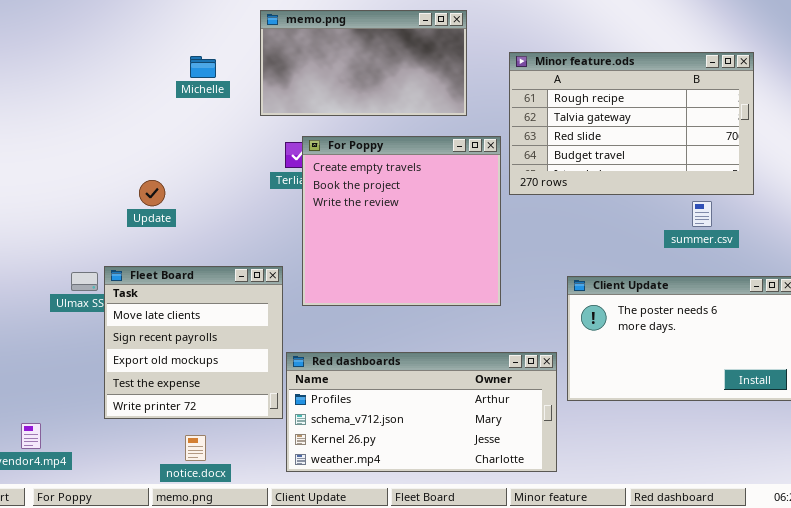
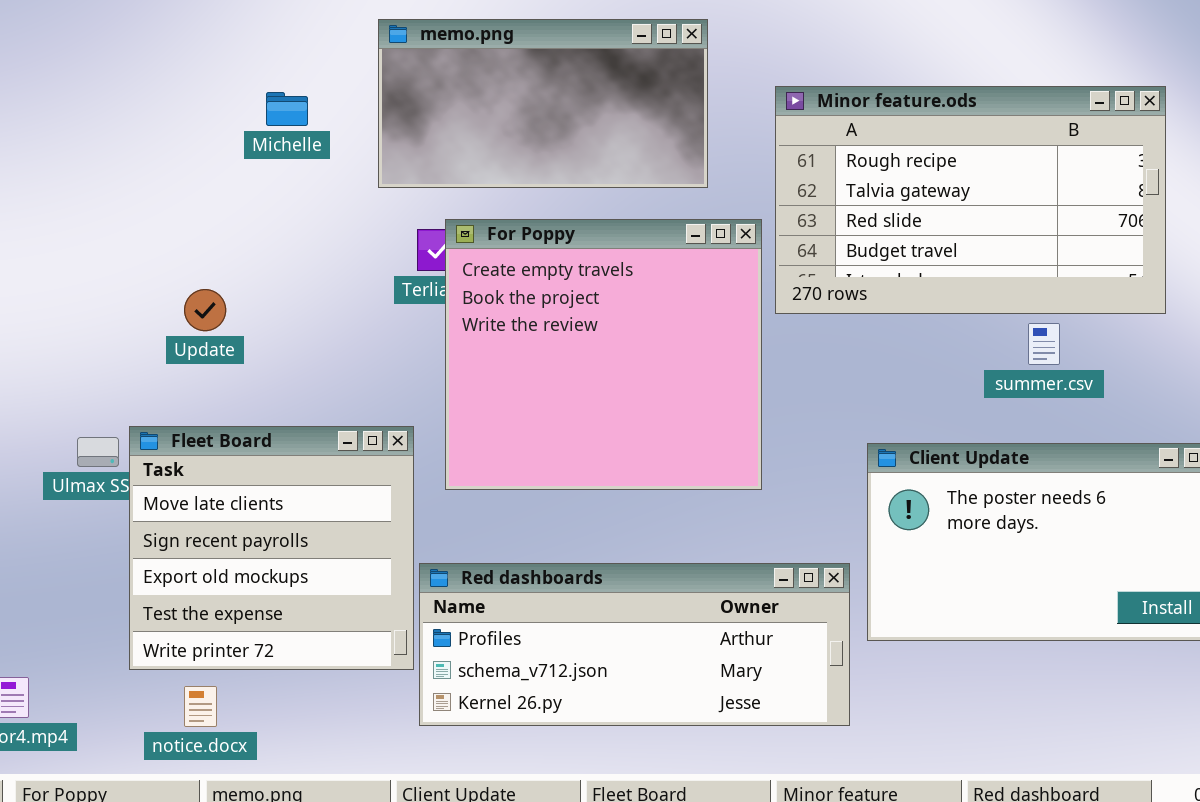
summer.csv: [692,201,712,227] -> [1028,323,1060,365], moved
Red dashboards: [286,352,557,472] -> [419,563,850,726], resized
notice.docx: [185,435,206,461] -> [184,686,217,727], moved

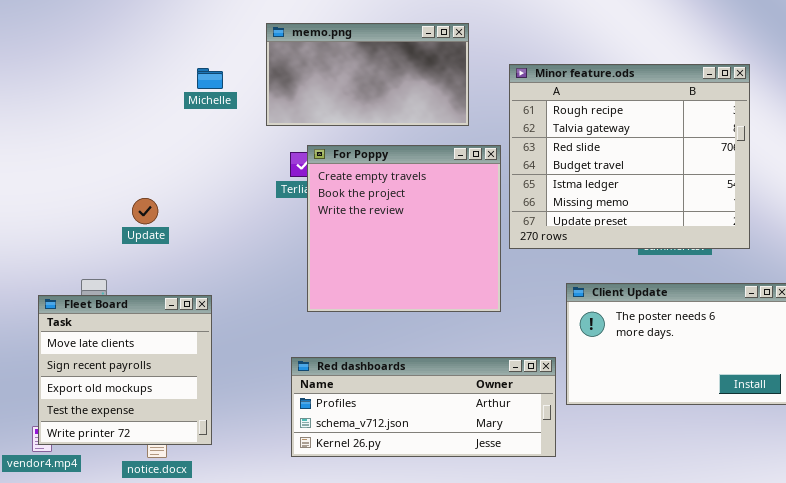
Minor feature.ods: [775,86,1166,314] -> [509,64,750,249], resized
Update: [184,289,226,331] -> [132,198,158,224], moved
Fleet Board: [129,426,414,670] -> [38,295,212,445], moved

